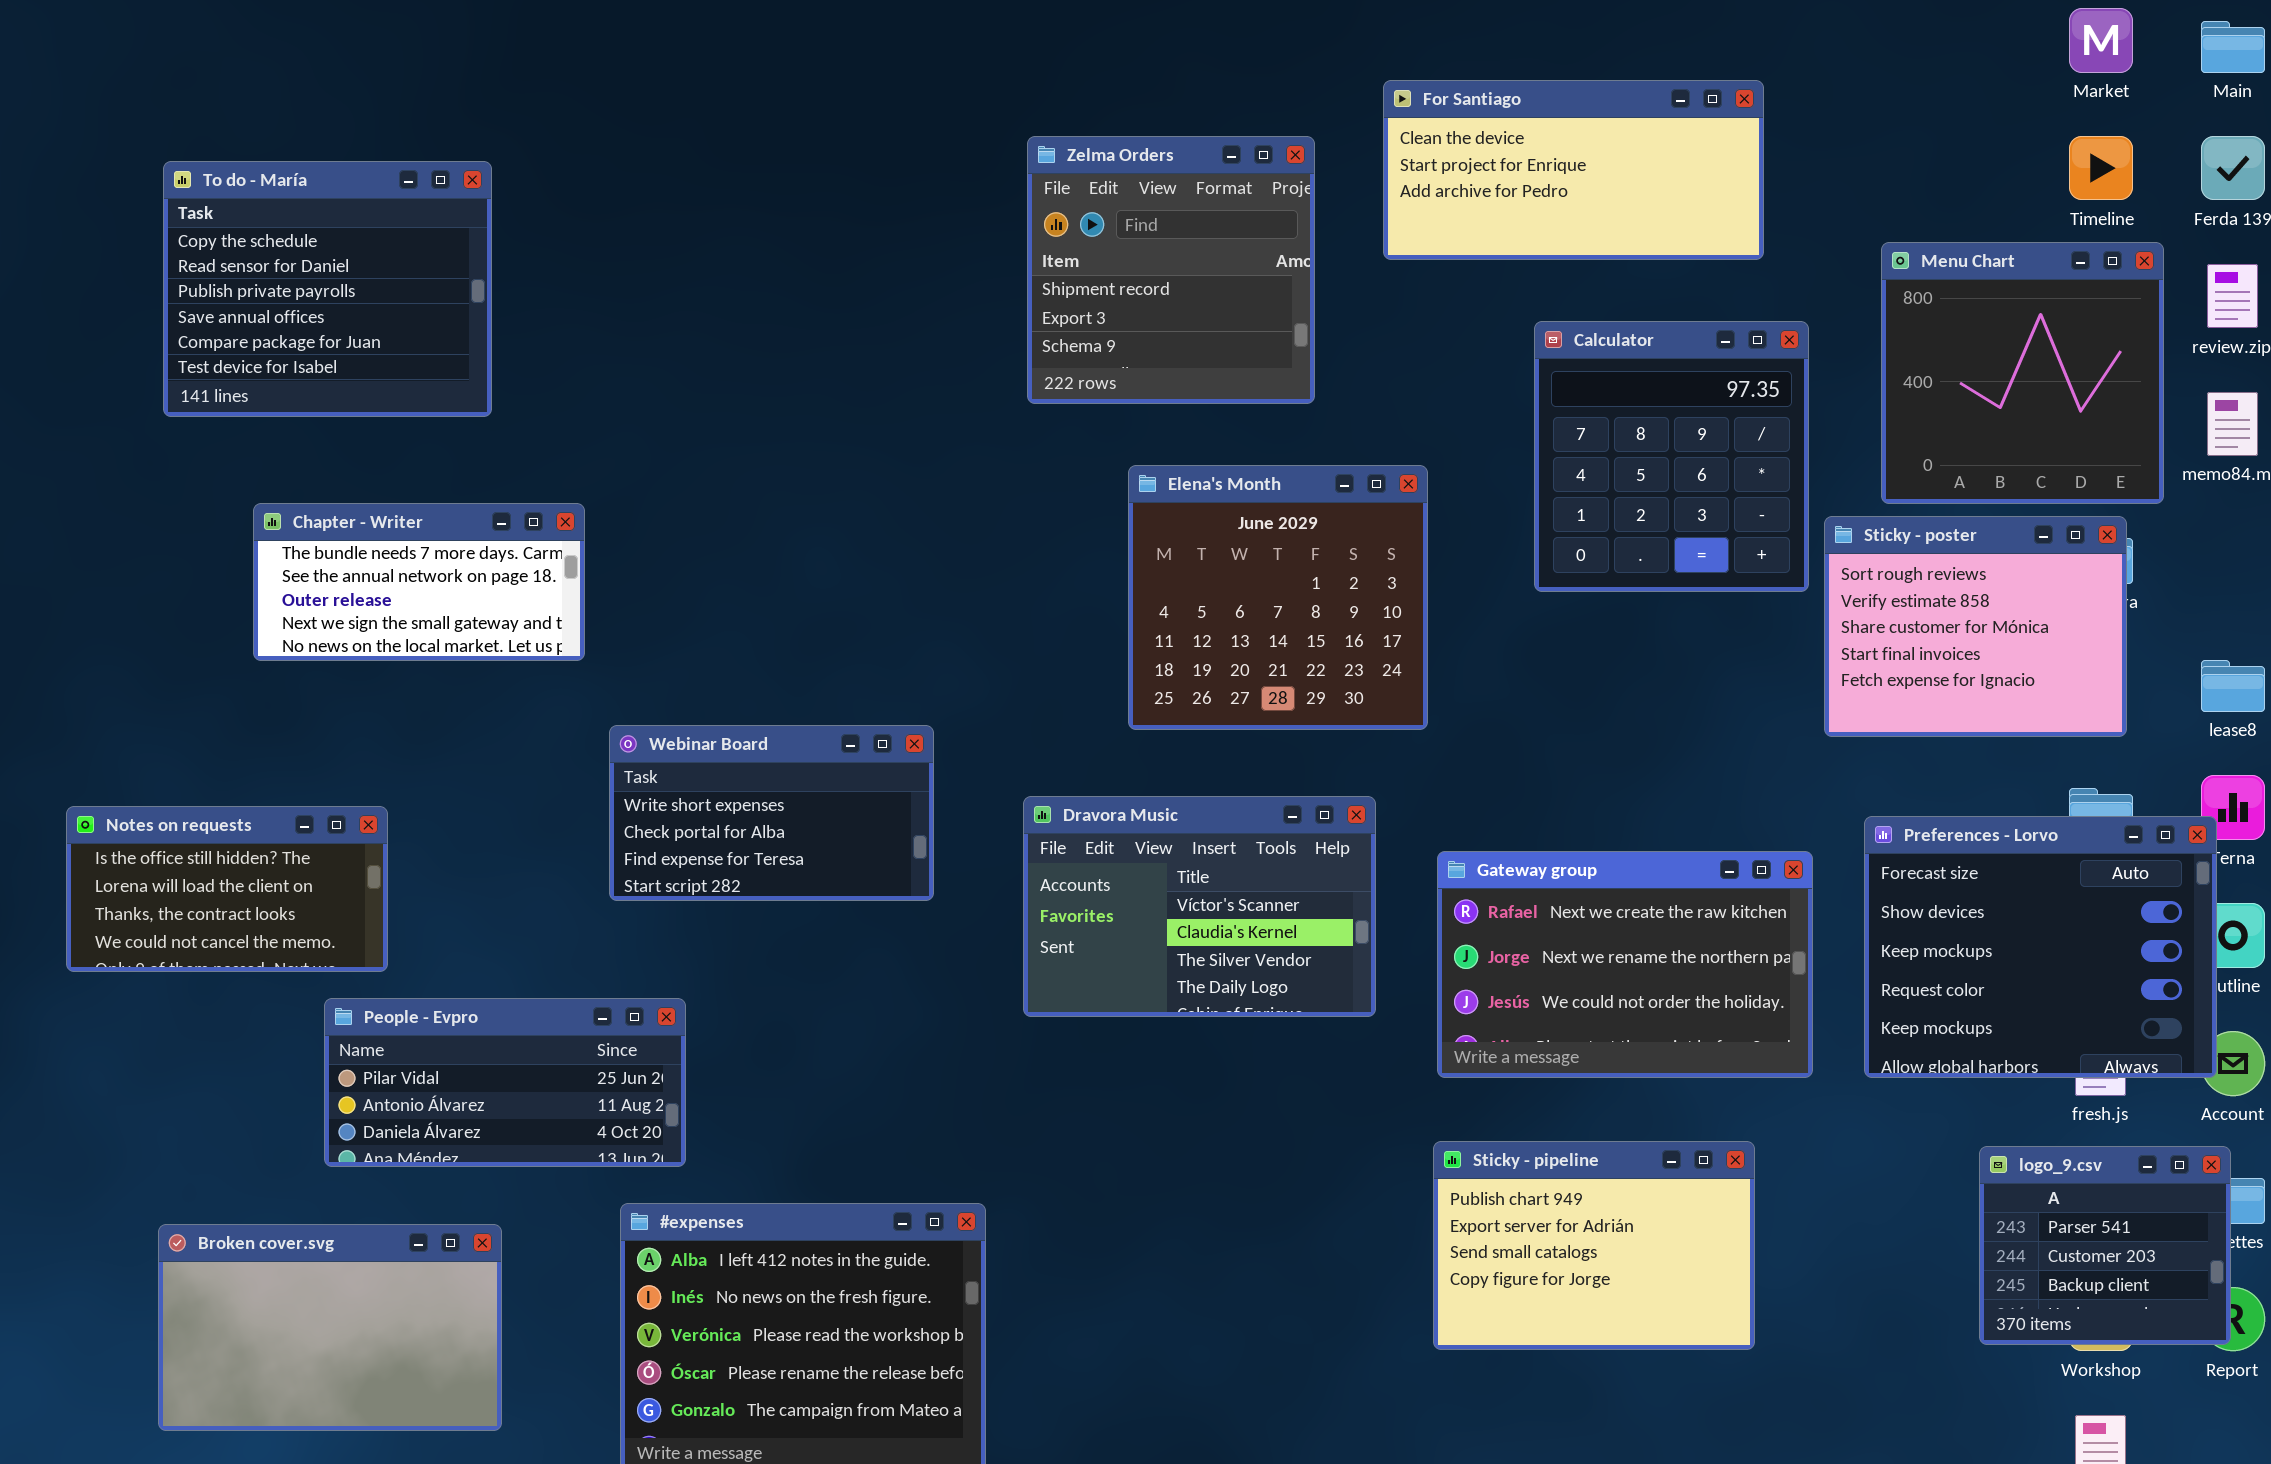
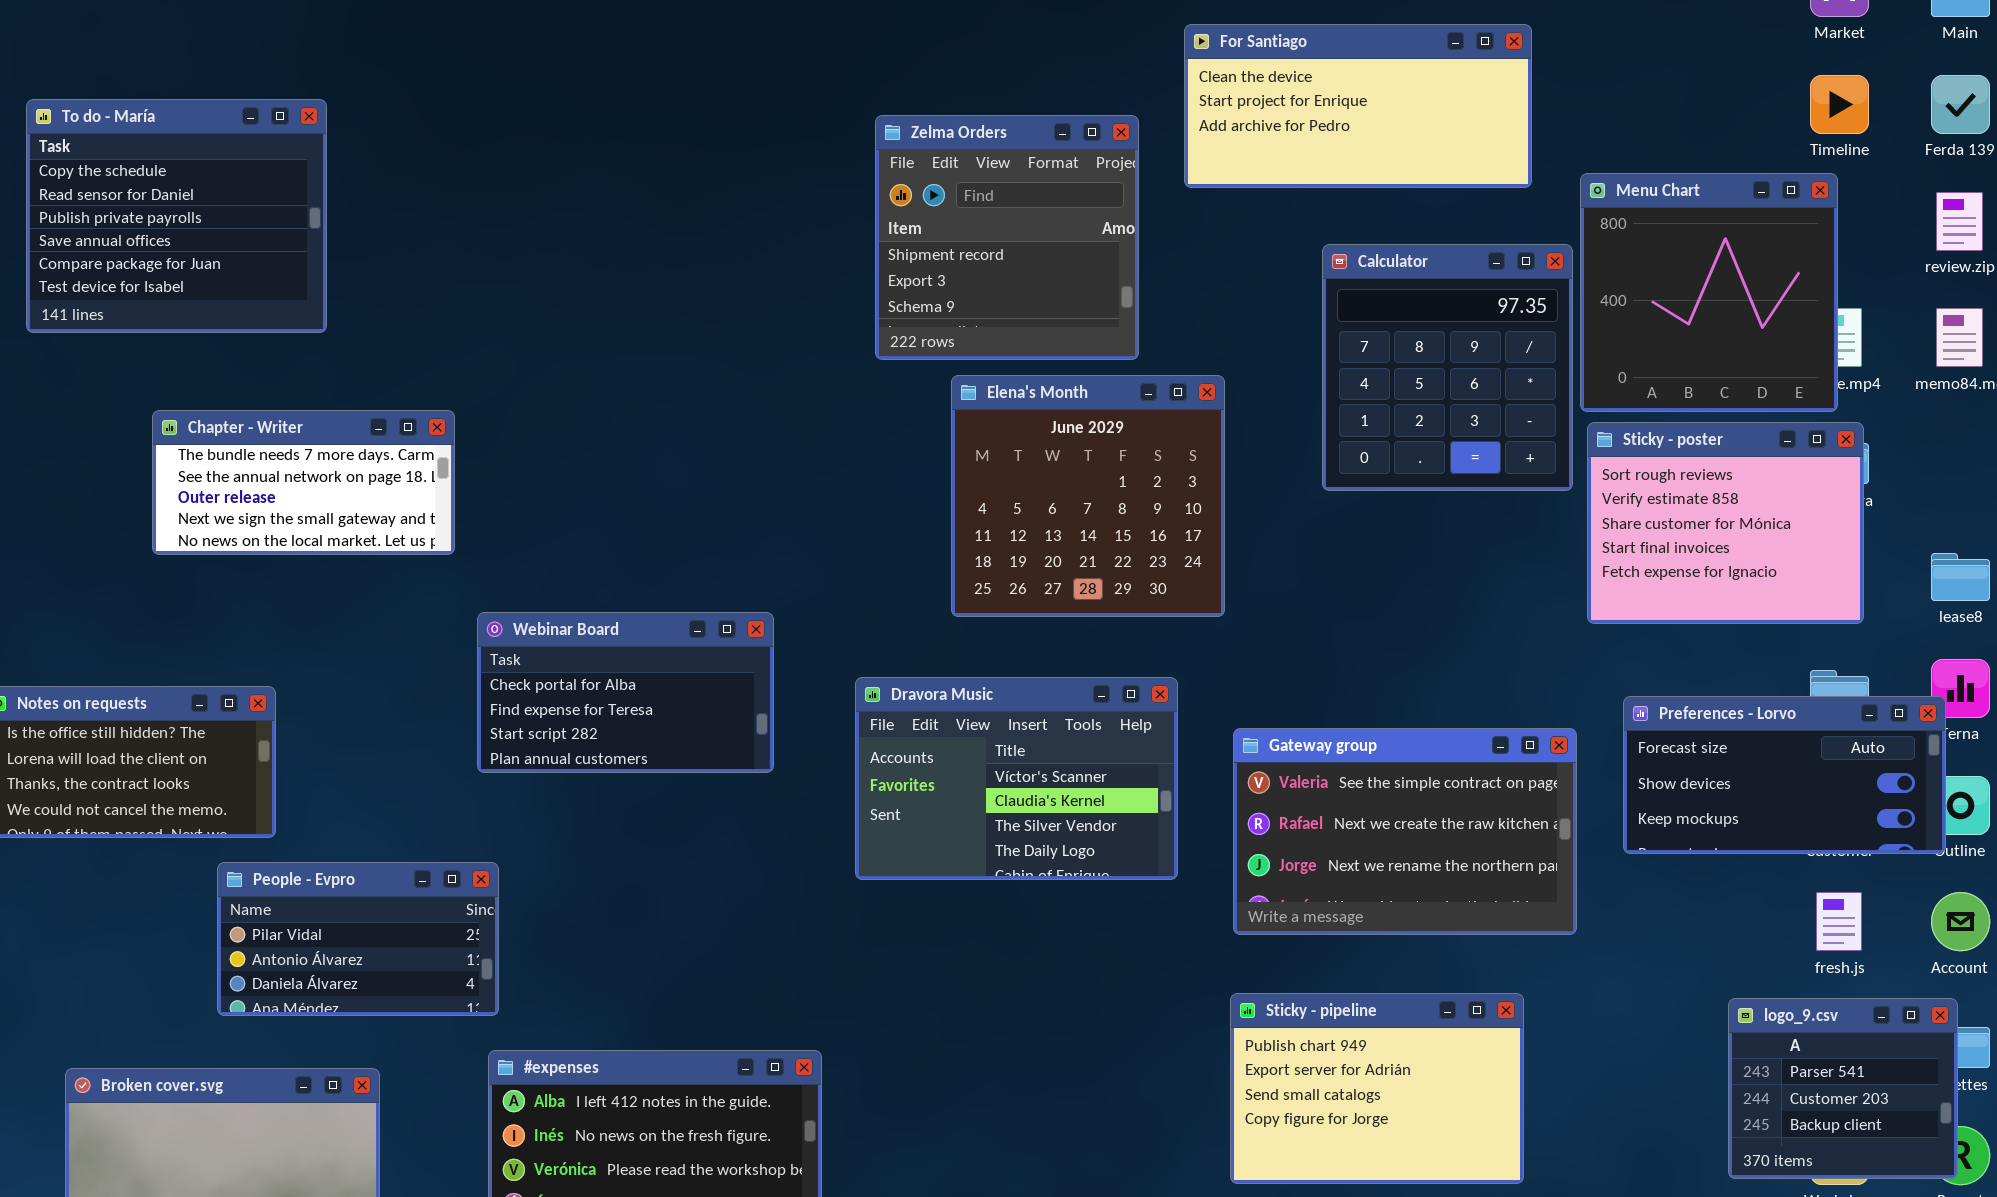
Zelma Orders: [1027,136,1315,404] -> [875,115,1139,360], moved
To do - María: [163,161,492,417] -> [26,99,327,333], moved
Menu Chart: [1881,242,2164,504] -> [1580,173,1838,412], moved
Webinar Board: [609,725,934,901] -> [477,612,774,773], scrolled down 1 row
Preferences - Lorvo: [1864,816,2217,1078] -> [1623,696,1946,854], resized
Gateway group: [1437,851,1813,1078] -> [1233,728,1577,935], scrolled up 1 row
People - Evpro: [324,998,686,1167] -> [217,862,499,1016], resized

